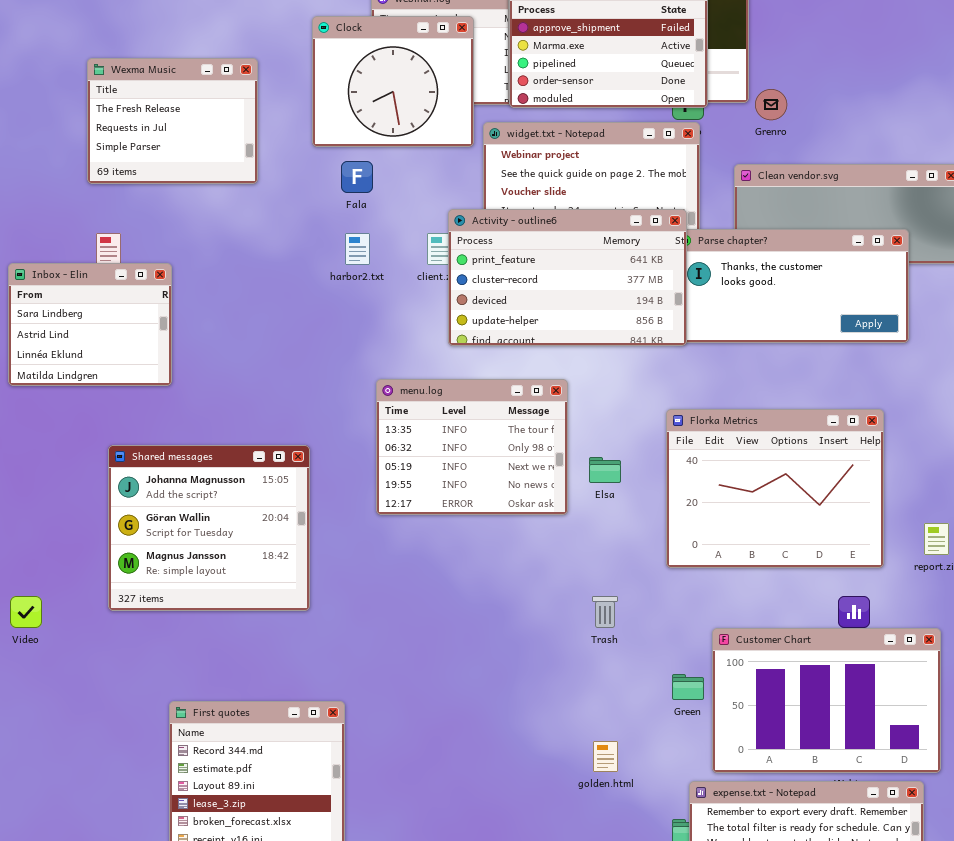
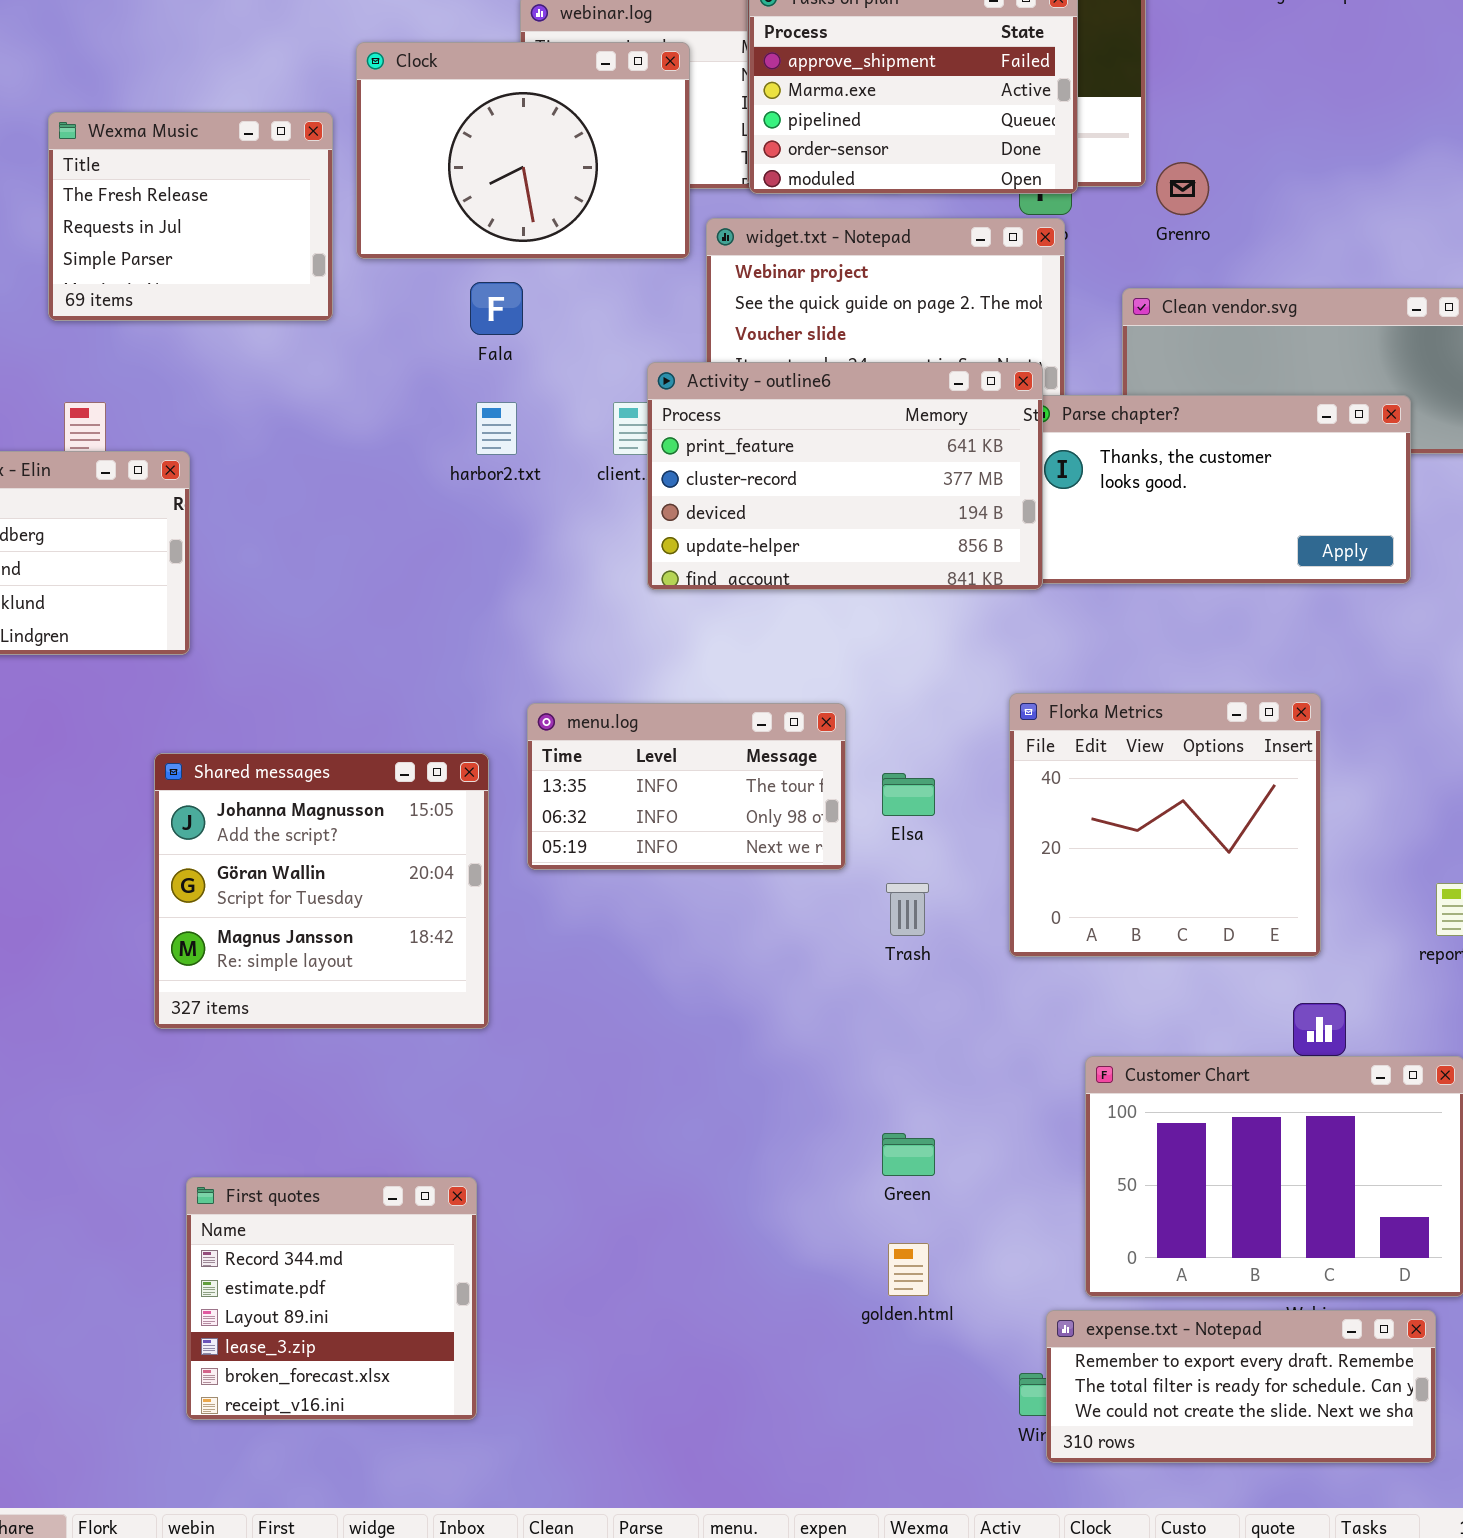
Clock: [312,16,474,147] -> [356,42,690,259], resized
menu.log: [376,379,568,515] -> [527,703,846,870], resized
Florka Metrics: [666,409,884,568] -> [1009,693,1321,957], resized
Shared messages: [108,445,310,611] -> [154,753,489,1029], moved
Trash: [592,596,618,628] -> [886,883,929,936], moved
Green: [672,674,704,700] -> [882,1133,935,1176], moved

